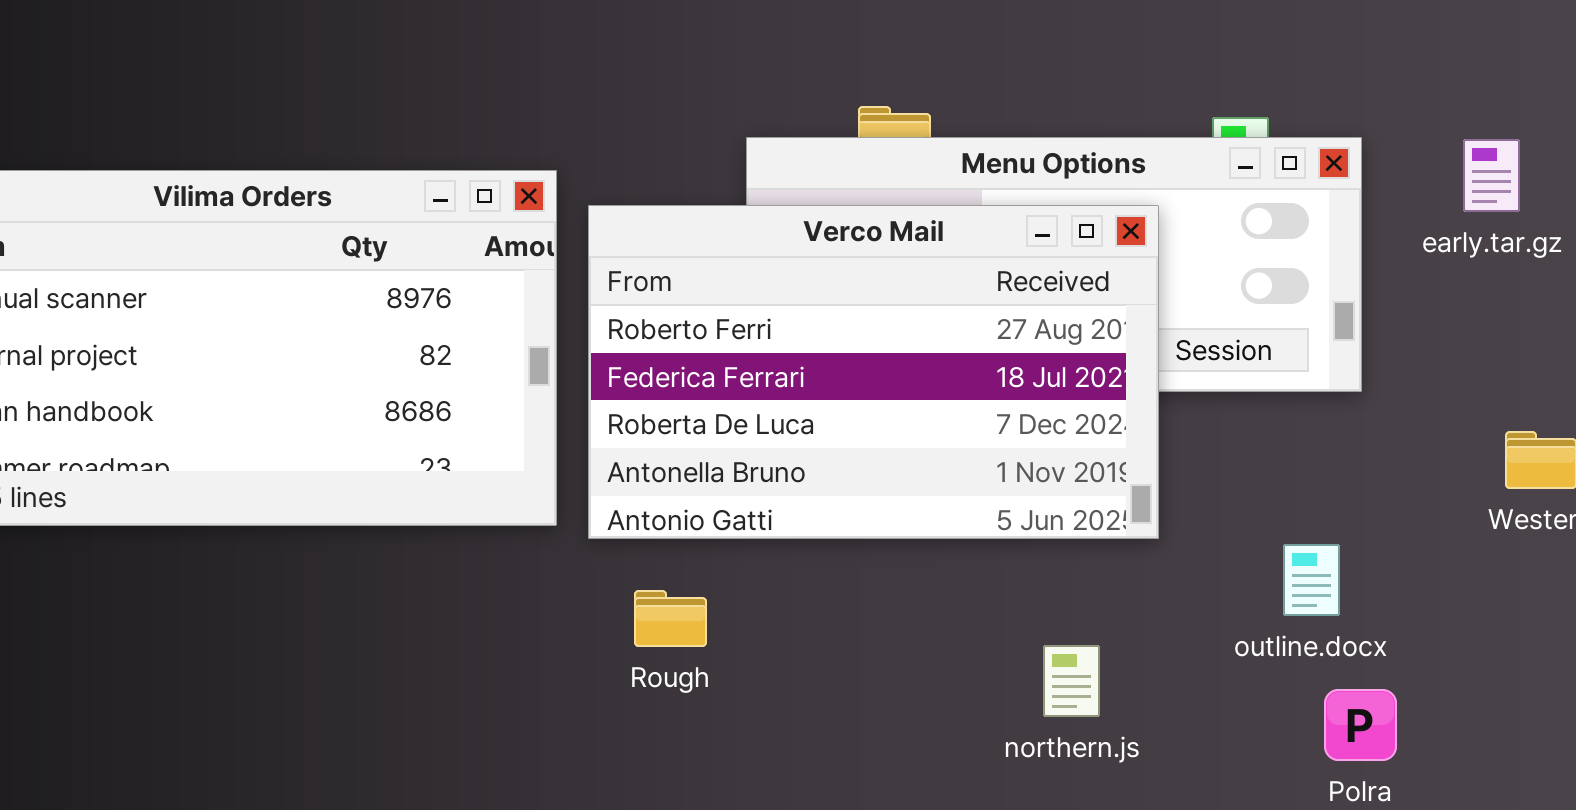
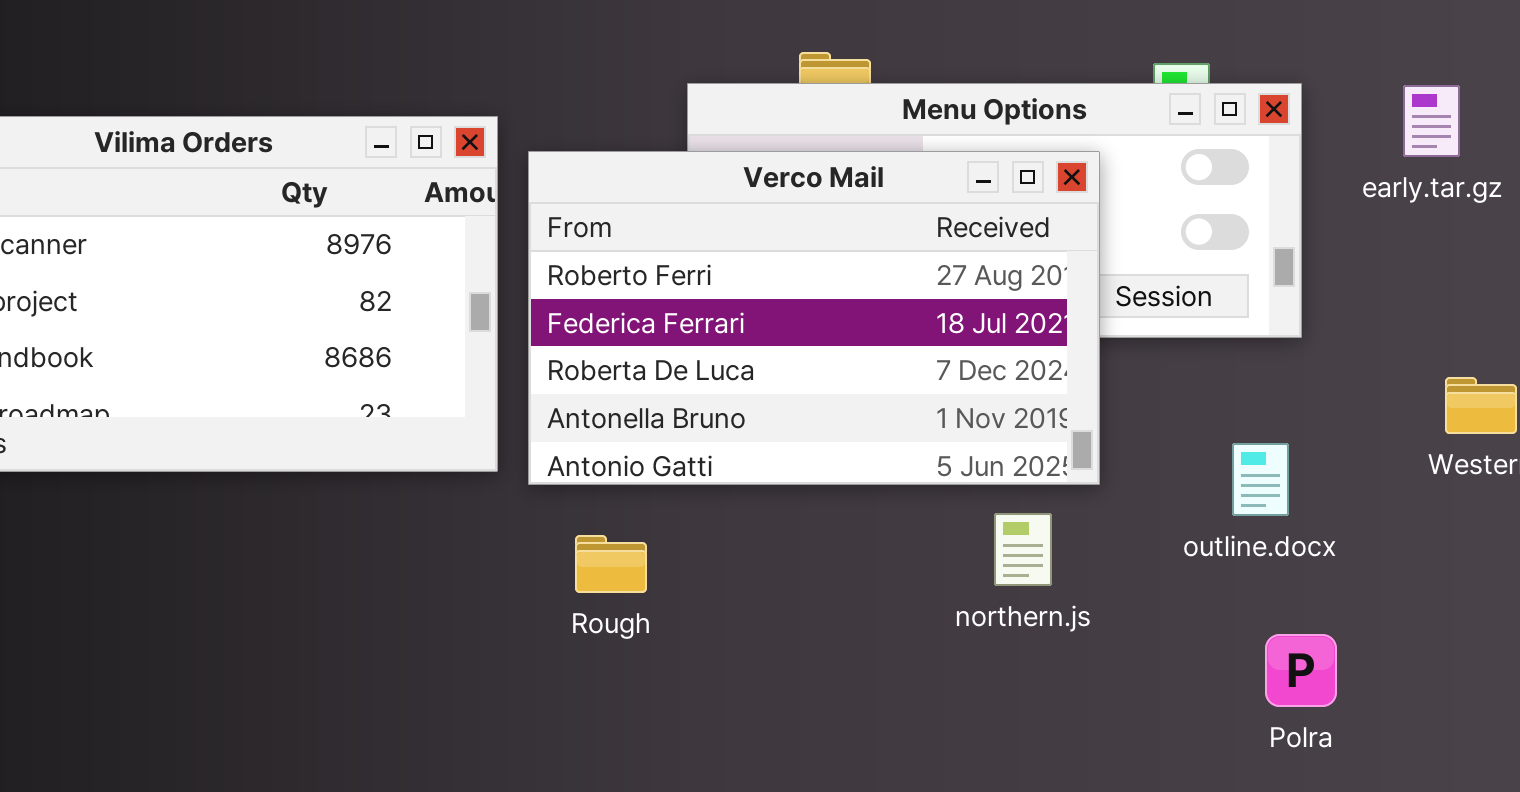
outline.docx: [1283,544,1340,616] -> [1232,443,1289,516], moved
northern.js: [1043,645,1100,717] -> [994,513,1052,586], moved

